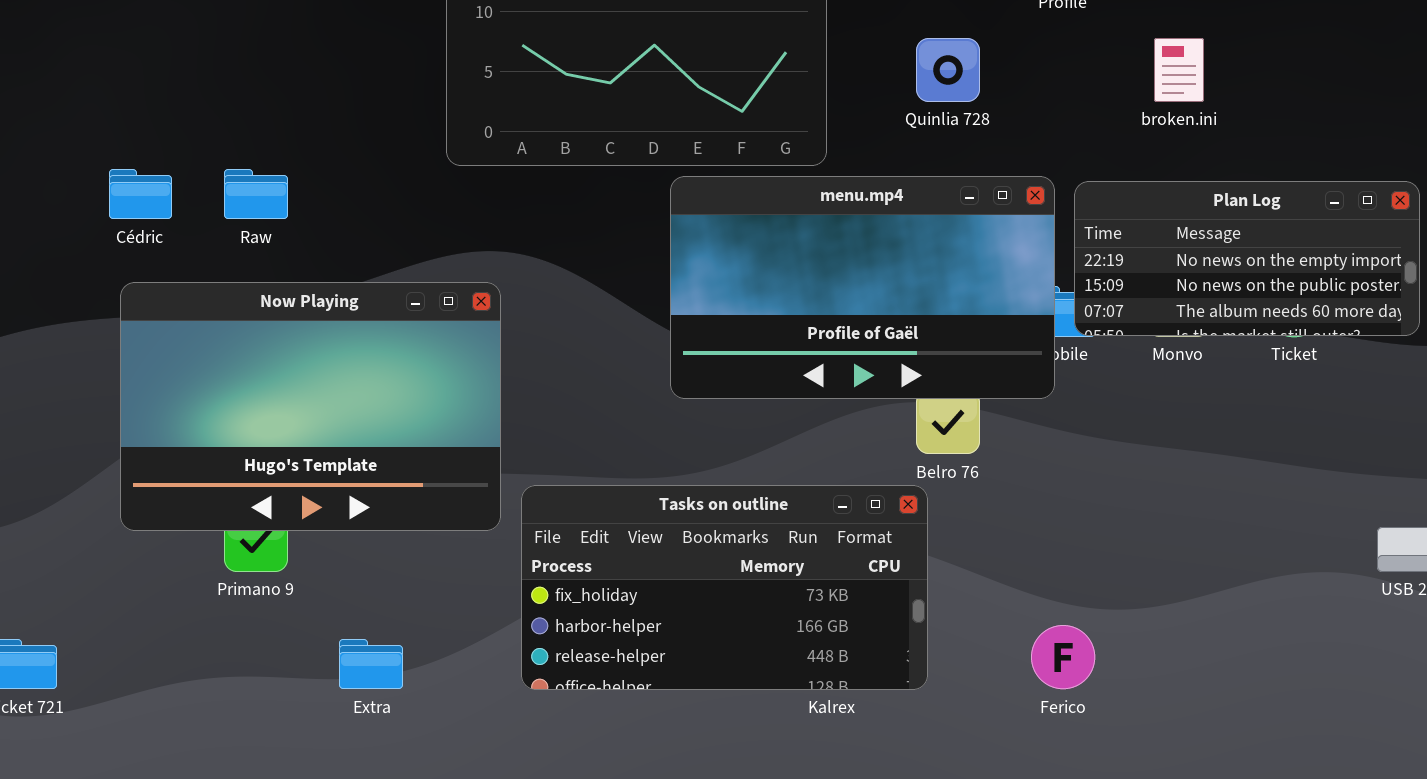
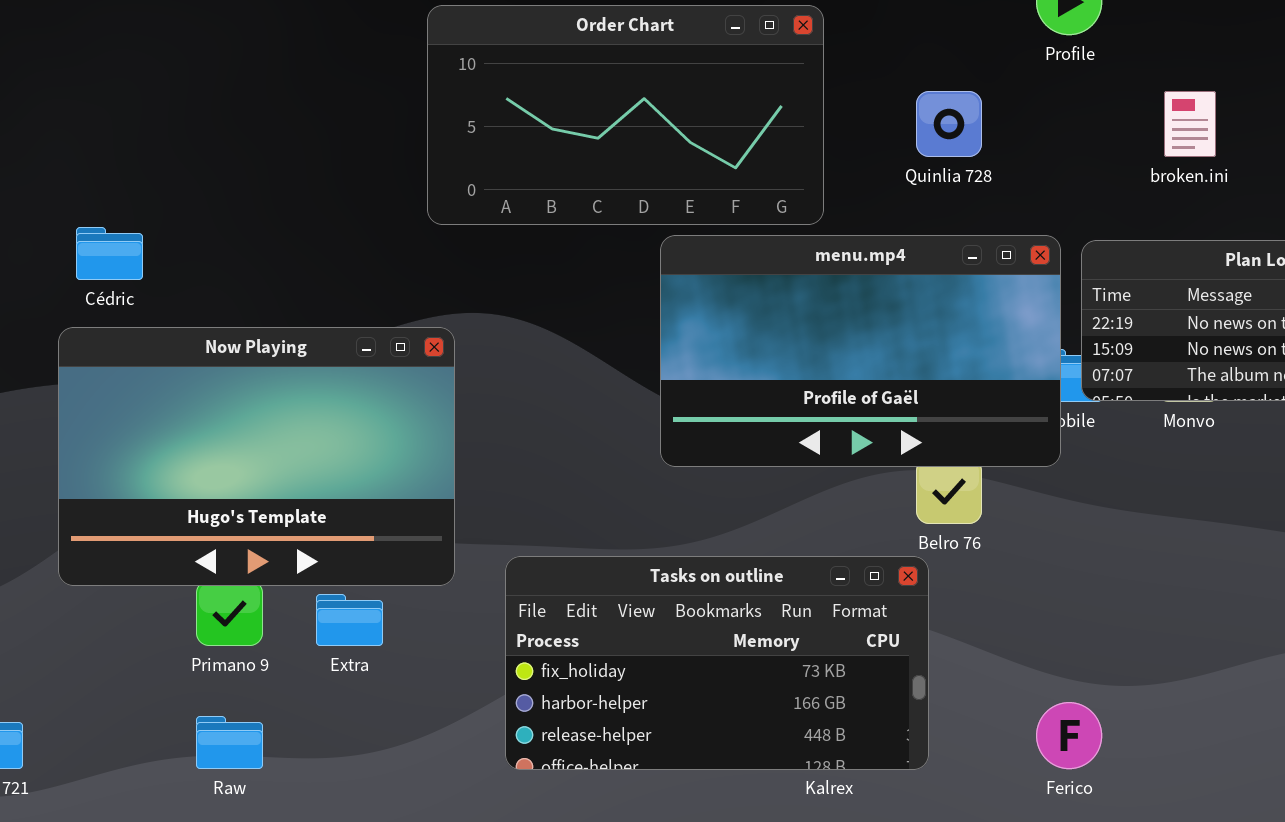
Raw: [224,169,288,219] -> [196,716,263,769], moved
Now Playing: [120,282,501,531] -> [58,327,455,586], moved
Extra: [339,639,403,689] -> [316,594,383,646], moved

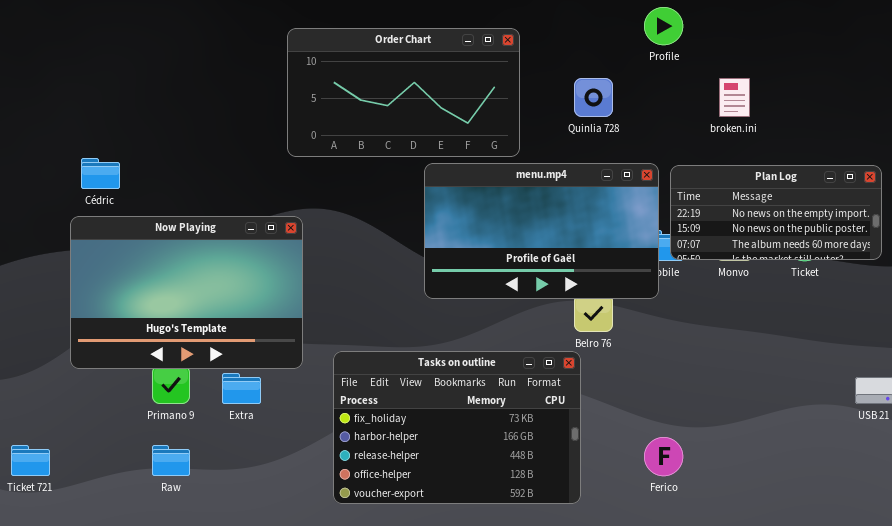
Tasks on outline: [505,556,929,770] -> [333,351,581,504], resized

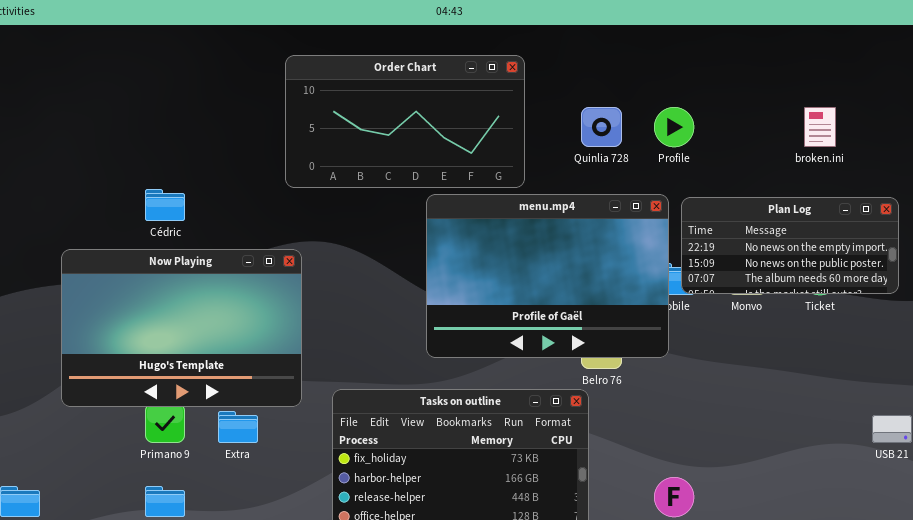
Profile: [644,7,683,45] -> [654,107,694,147], moved
broken.ini: [719,78,750,117] -> [804,107,836,147], moved
Cédric: [81,158,120,189] -> [145,189,185,221], moved
menu.mp4: [424,163,659,299] -> [426,194,669,358], resized

